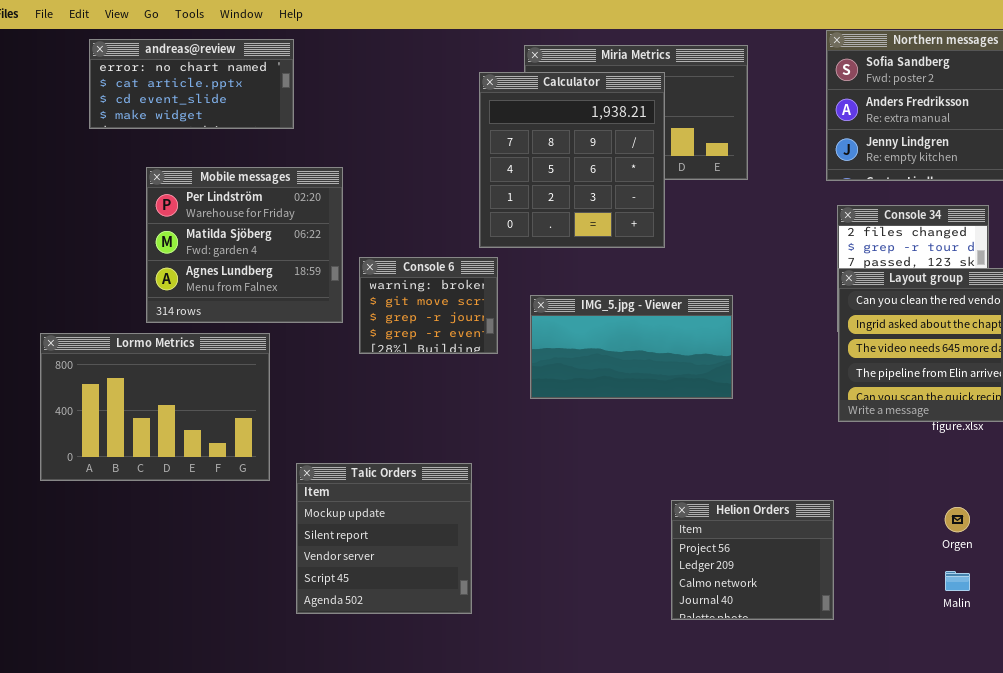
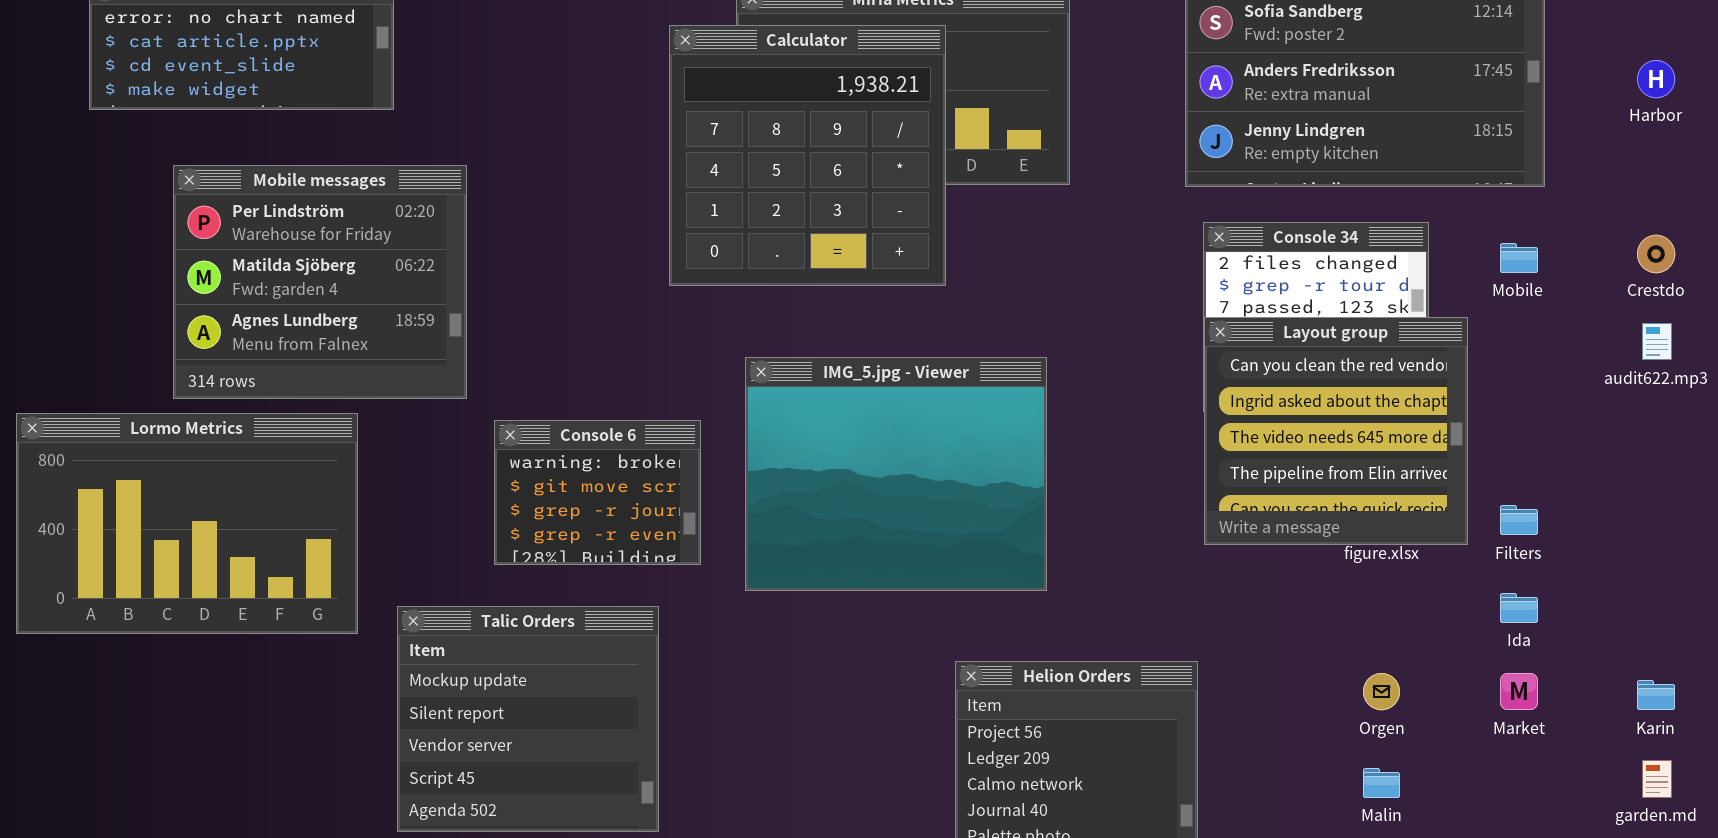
Console 6: [359,257,498,354] -> [494,420,701,565], moved
IMG_5.jpg - Viewer: [530,295,733,399] -> [745,357,1047,591], resized

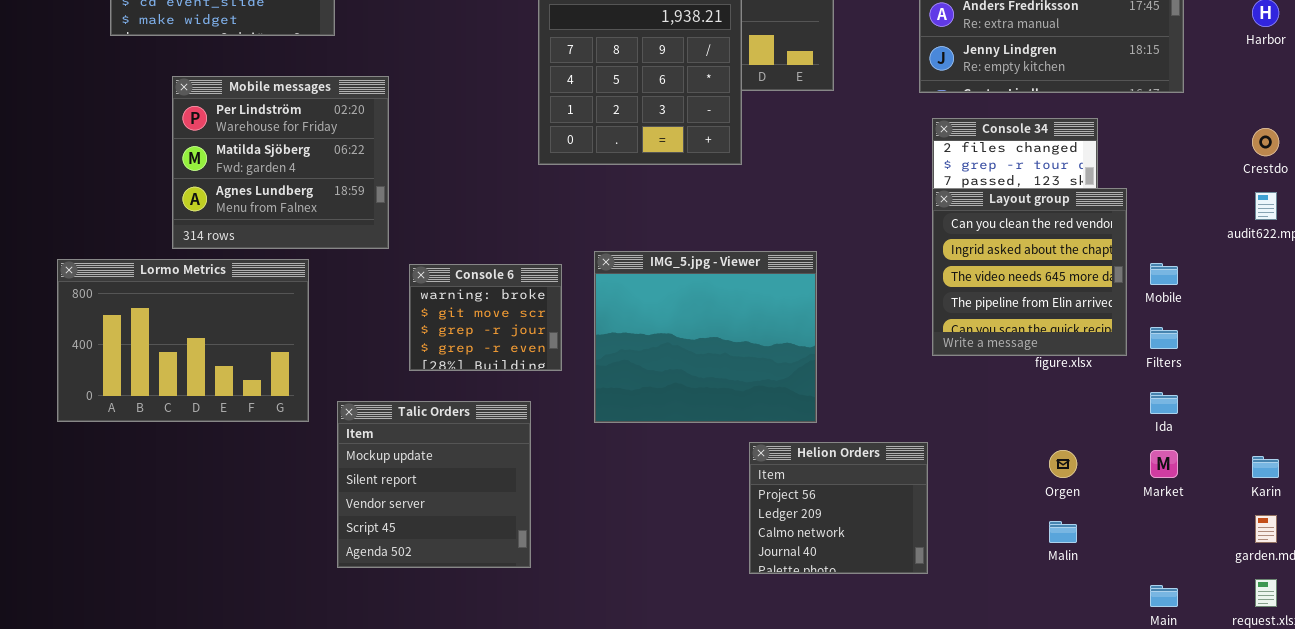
Mobile: [1500,243,1538,273] -> [1150,263,1178,285], moved
IMG_5.jpg - Viewer: [745,357,1047,591] -> [594,251,817,423], moved

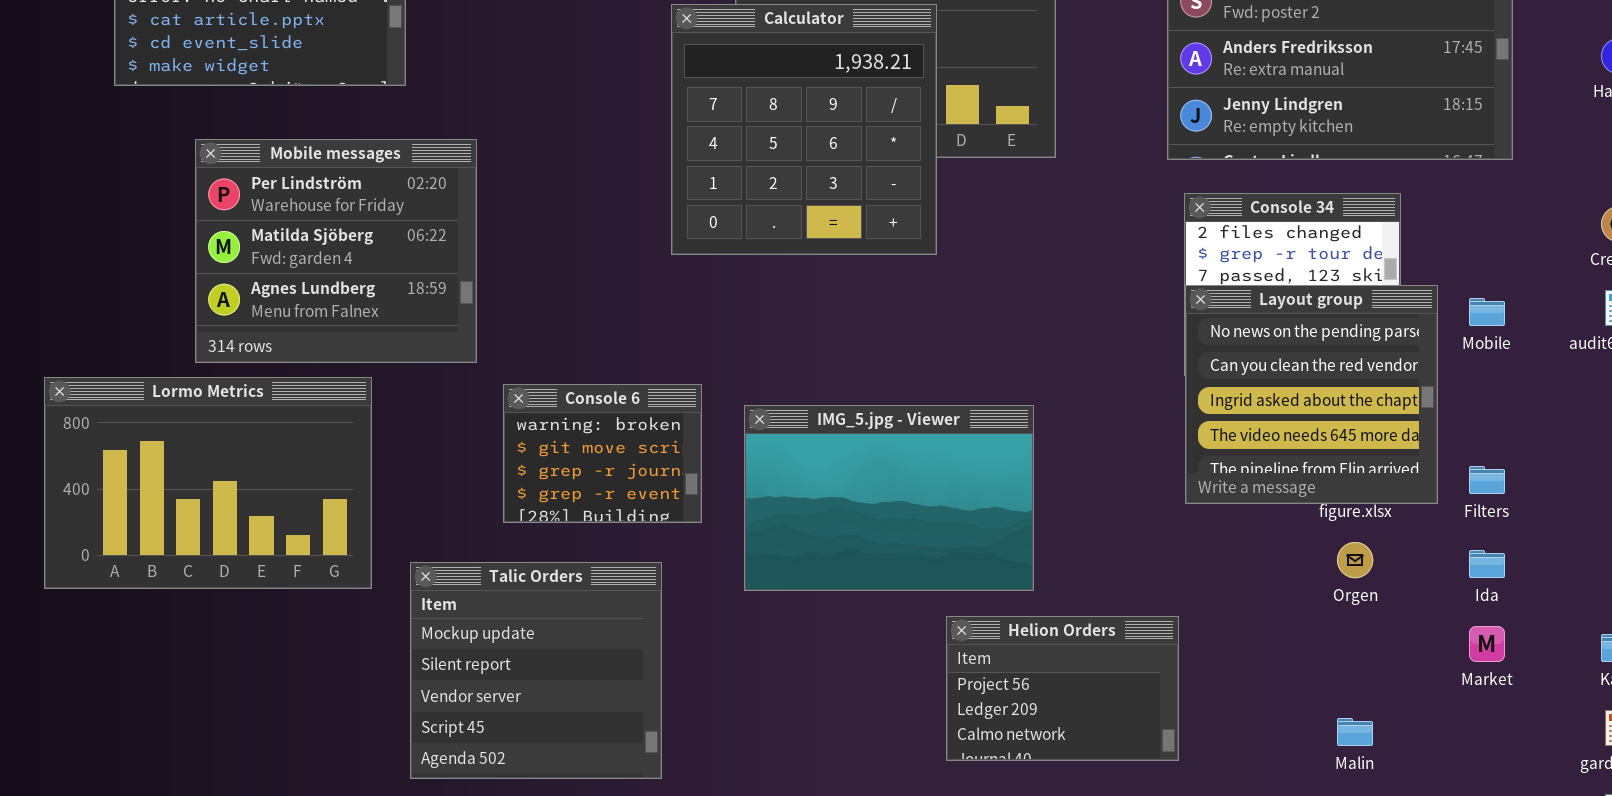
Layout group: [932,188,1127,356] -> [1185,285,1438,504], scrolled up 1 row
IMG_5.jpg - Viewer: [594,251,817,423] -> [744,405,1034,591], resized
Mobile: [1150,263,1178,285] -> [1469,298,1505,326], moved
Helion Orders: [749,442,928,574] -> [946,616,1179,761], resized
Orgen: [1049,450,1077,478] -> [1337,542,1373,578], moved

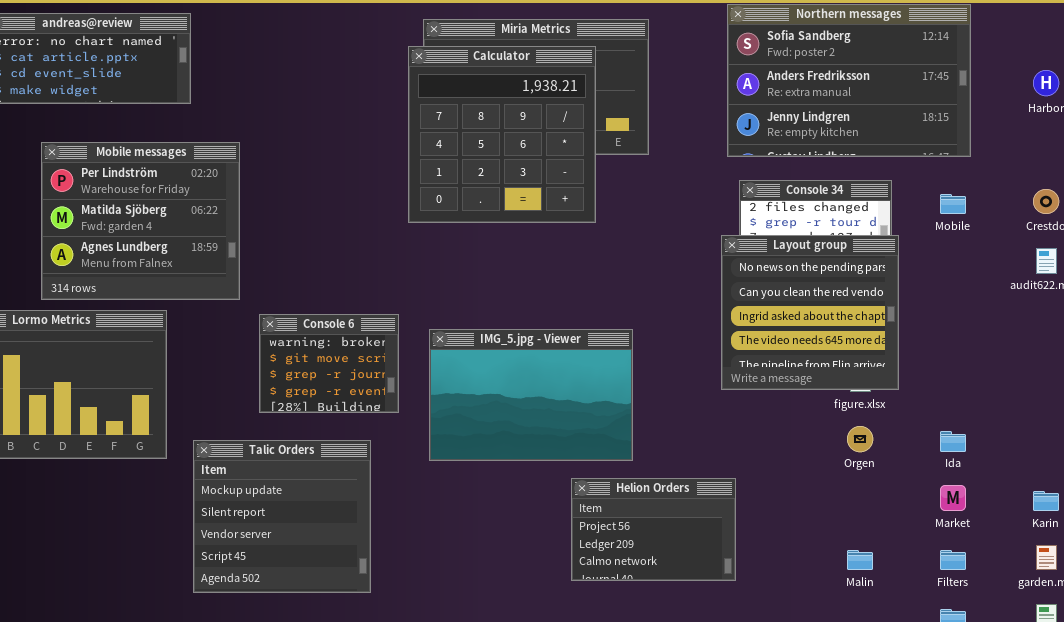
Calculator: [671,4,937,255] -> [408,46,596,223], moved
Layout group: [1185,285,1438,504] -> [721,235,899,390], moved
Mobile: [1469,298,1505,326] -> [940,194,966,214], moved
Filters: [1469,466,1505,494] -> [940,550,966,570], moved

